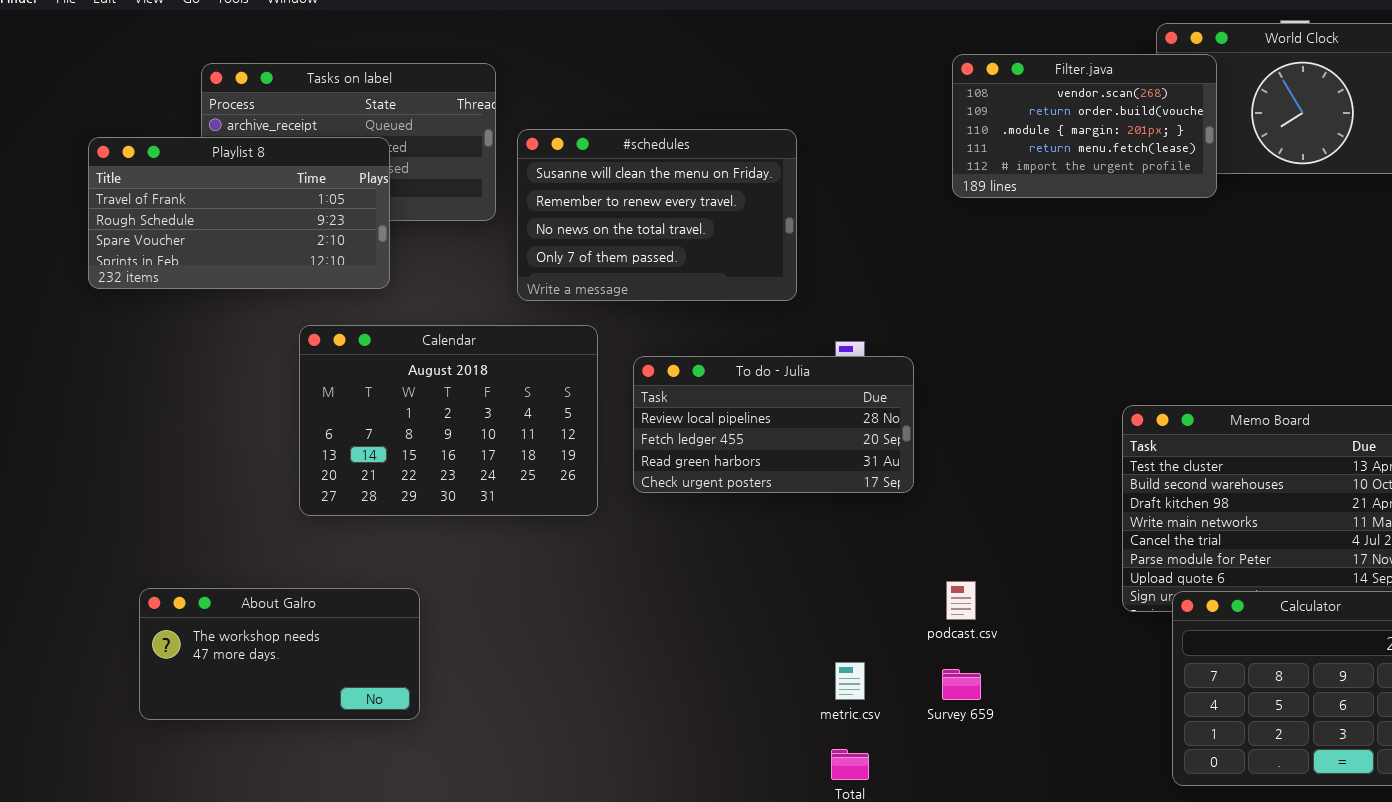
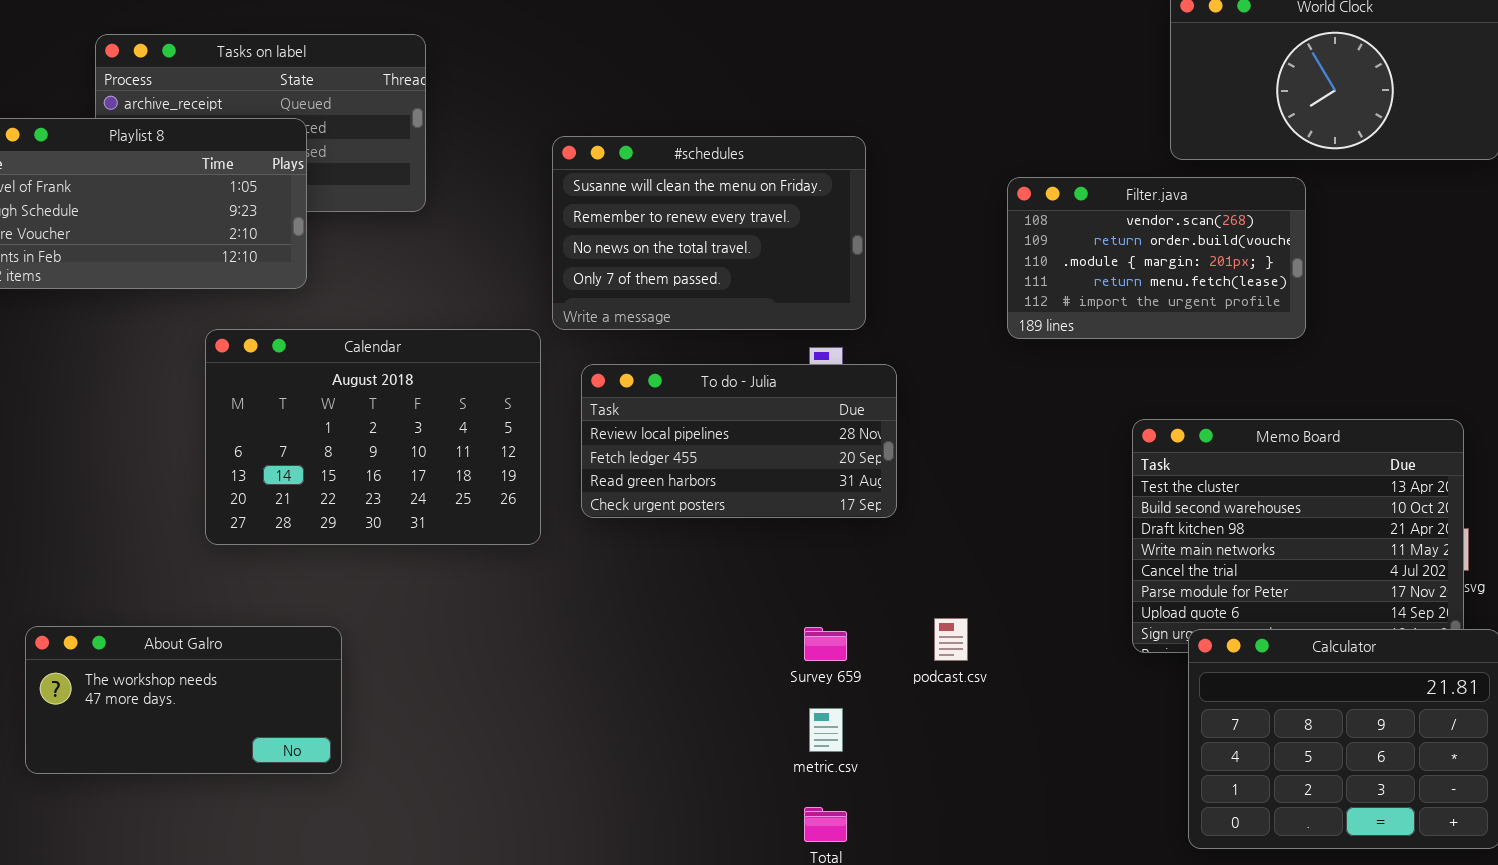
Filter.java: [952,54,1217,198] -> [1007,177,1306,339], moved
#schedules: [517,129,797,301] -> [552,136,866,330], moved
Survey 659: [942,669,981,700] -> [804,627,847,661], moved

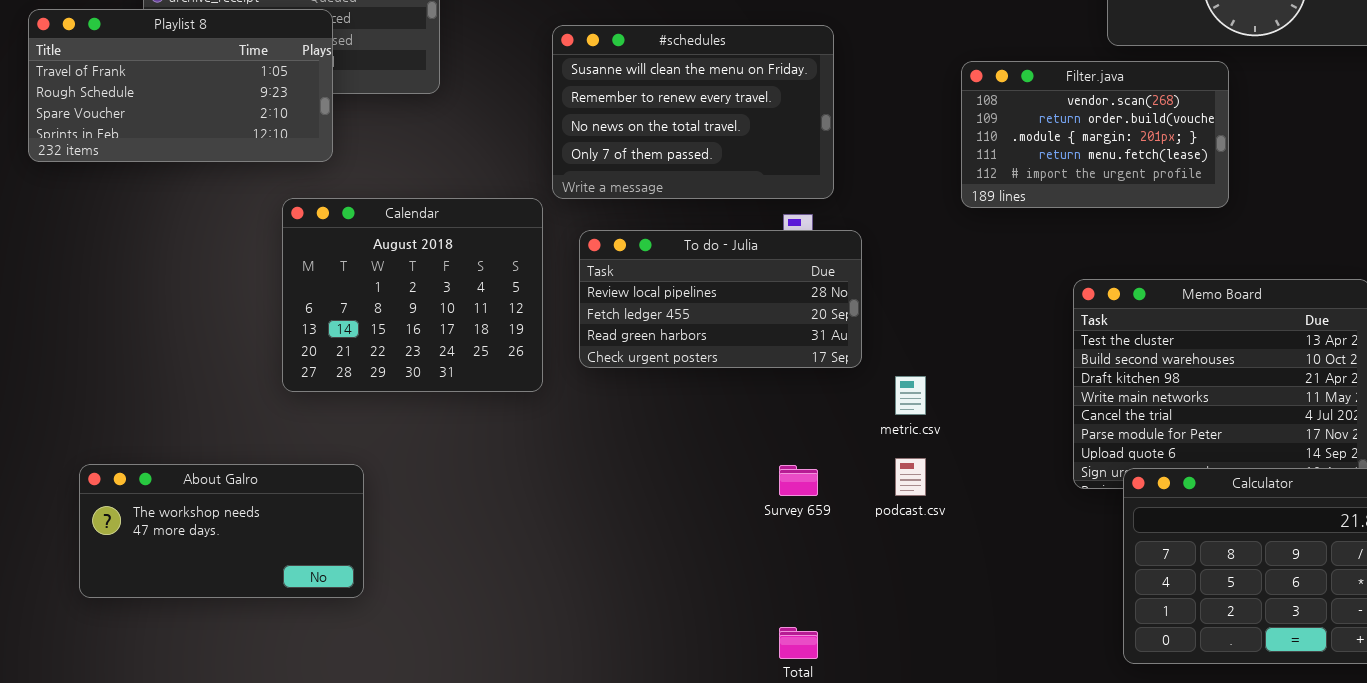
Calendar: [205,329,541,545] -> [282,198,543,392], resized
metric.csv: [809,708,843,752] -> [895,376,926,415], moved

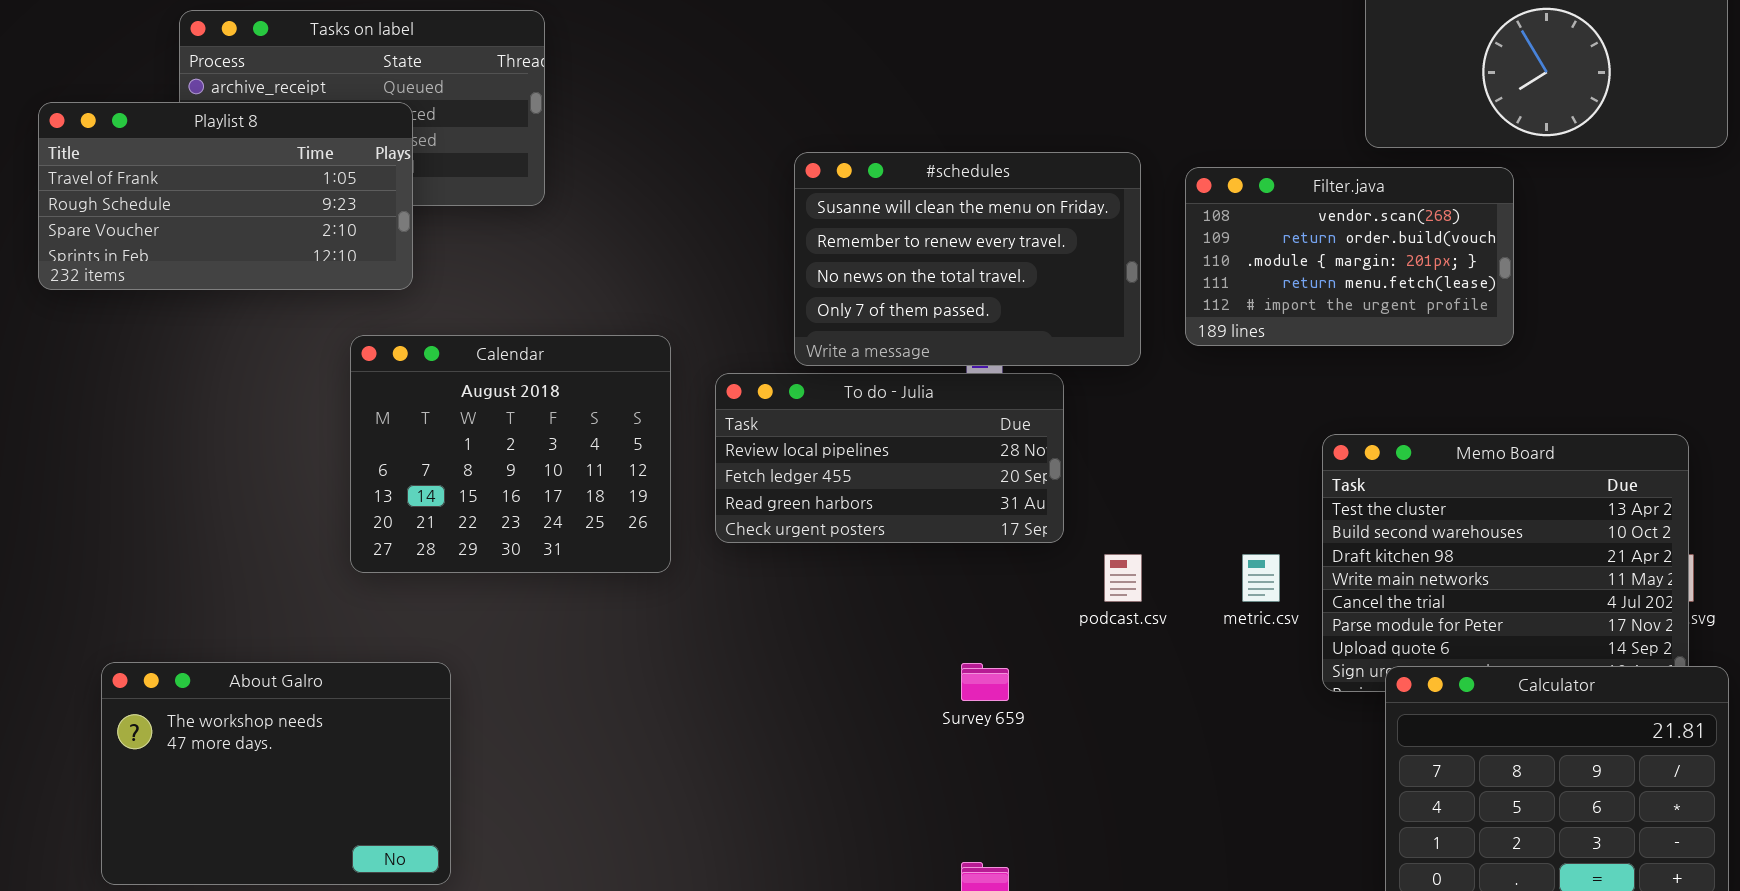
#schedules: [552,25,834,199] -> [794,152,1141,366], moved
metric.csv: [895,376,926,415] -> [1242,554,1280,602], moved
podcast.csv: [895,458,926,496] -> [1104,554,1142,602], moved
About Galro: [79,464,364,598] -> [101,662,451,885], resized

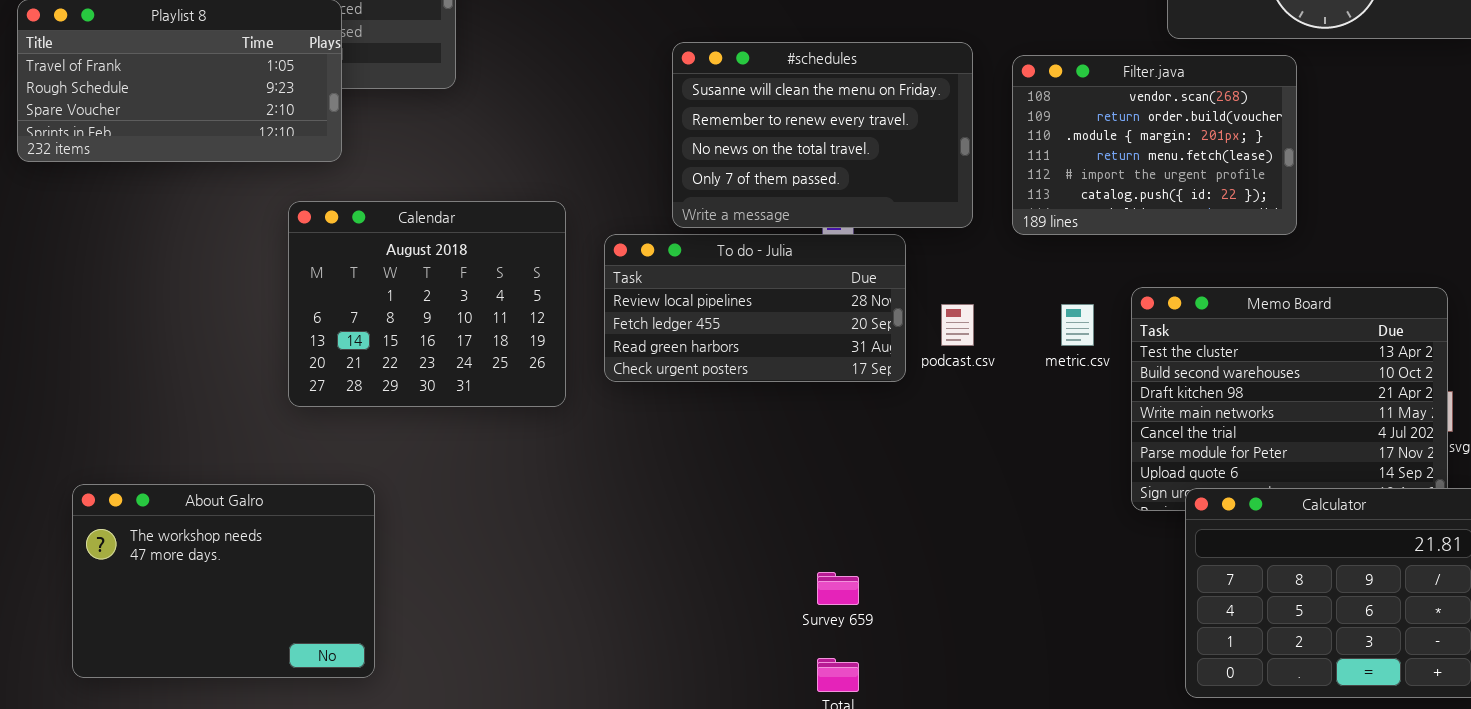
Filter.java: [1185,167,1514,346] -> [1012,55,1297,235], resized
podcast.csv: [1104,554,1142,602] -> [941,304,974,346], moved
metric.csv: [1242,554,1280,602] -> [1061,304,1094,346], moved
Survey 659: [961,663,1009,701] -> [817,572,859,605], moved

